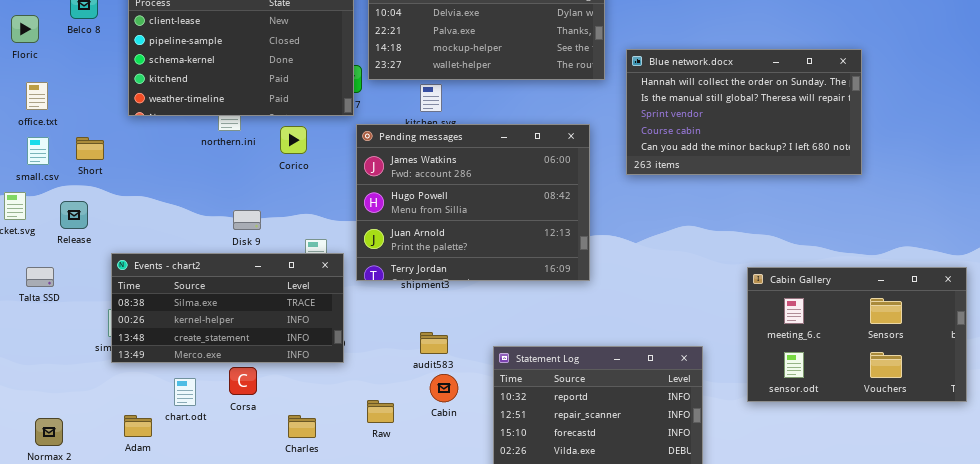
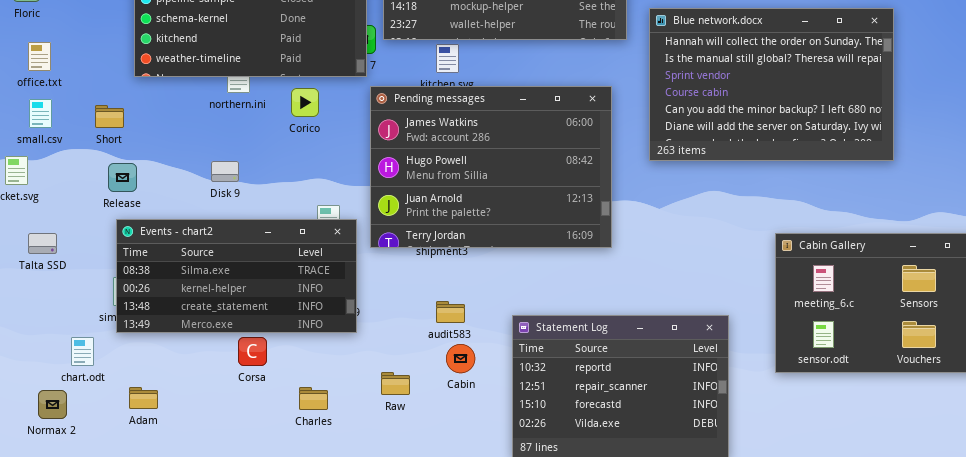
Blue network.docx: [626,49,862,175] -> [649,8,894,161], resized
Short: [76,137,104,160] -> [95,105,124,128], moved
Release: [60,201,88,229] -> [108,163,137,192], moved
Disk 9: [233,210,261,230] -> [211,161,239,182], moved
chart.odt: [174,378,196,406] -> [71,337,94,366], moved

